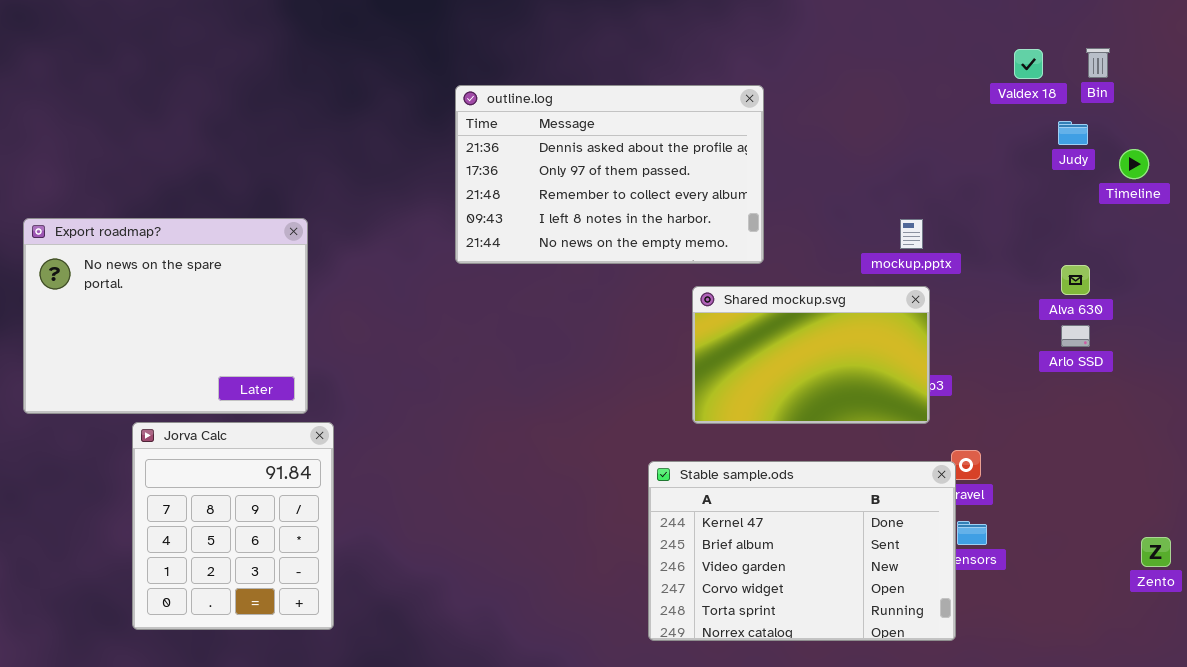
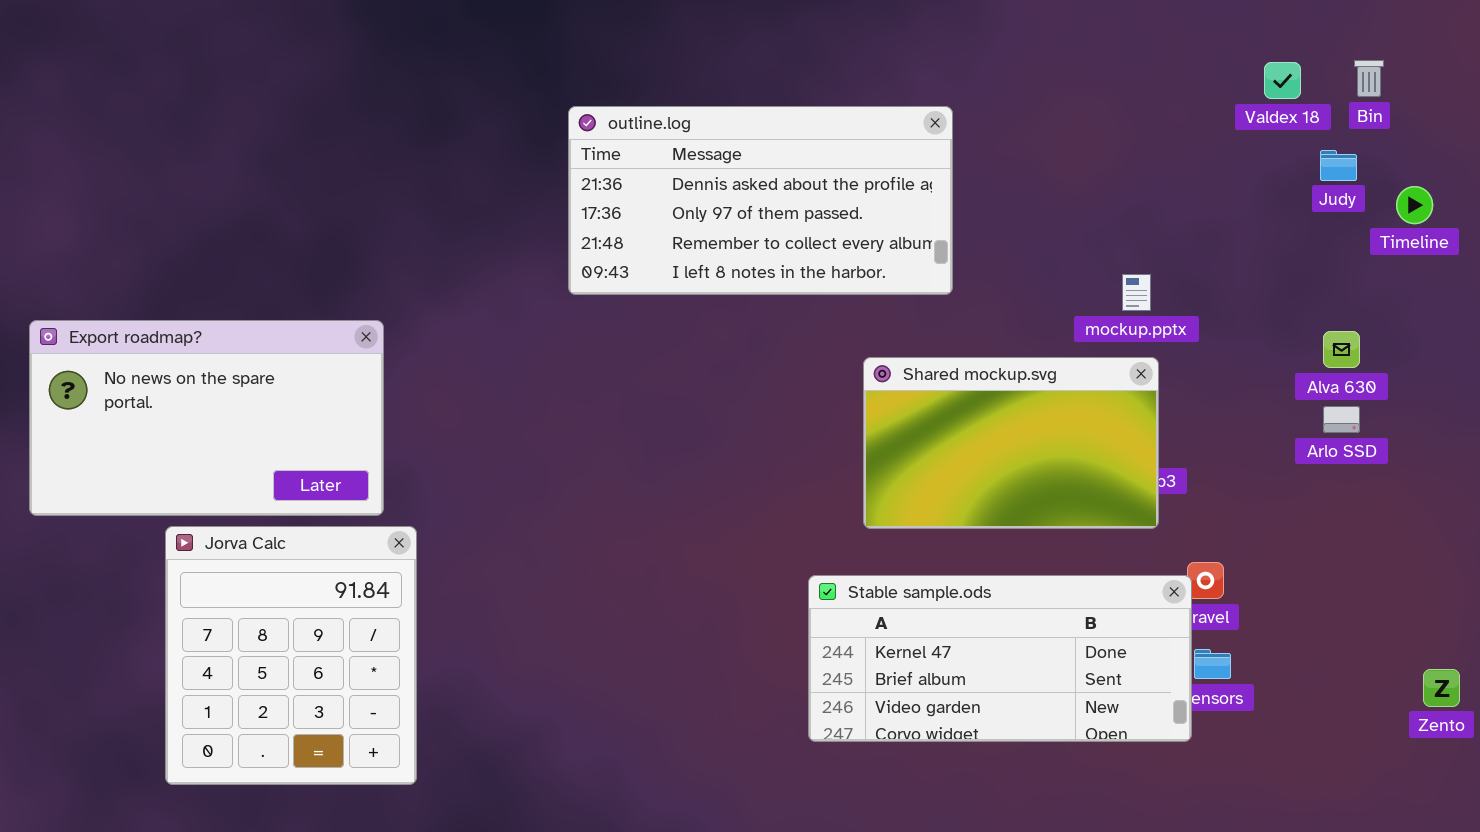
outline.log: [455,85,764,264] -> [568,106,953,295], resized
Export roadmap?: [23,218,308,414] -> [29,320,384,516], resized
Stable sample.ods: [648,461,956,641] -> [808,575,1192,742], resized

